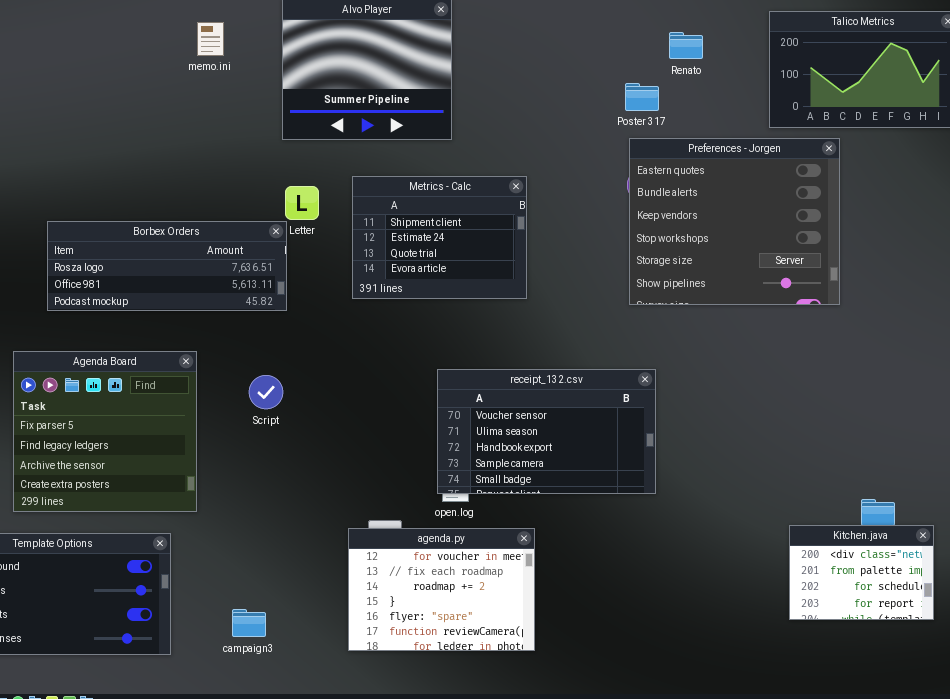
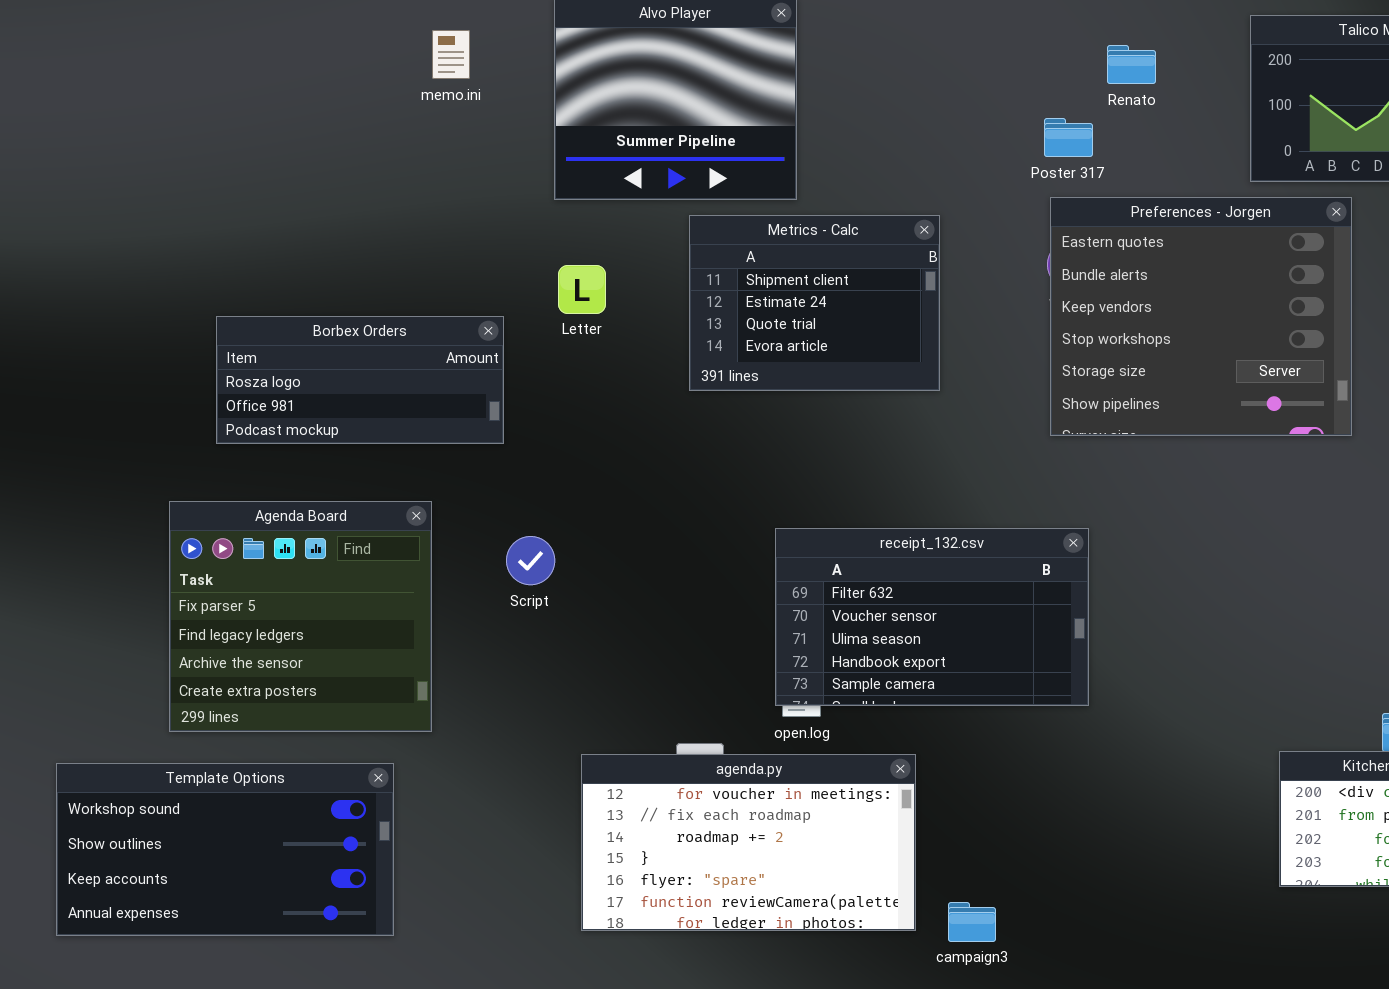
Metrics - Calc: [352,176,527,299] -> [689,215,940,391], moved
Borbex Orders: [47,221,287,311] -> [216,316,504,444], resized
receipt_132.csv: [437,369,656,494] -> [775,528,1089,706], scrolled up 1 row
agenda.py: [348,528,535,651] -> [581,754,916,931], resized
campaign3: [232,609,266,637] -> [948,902,996,942], moved

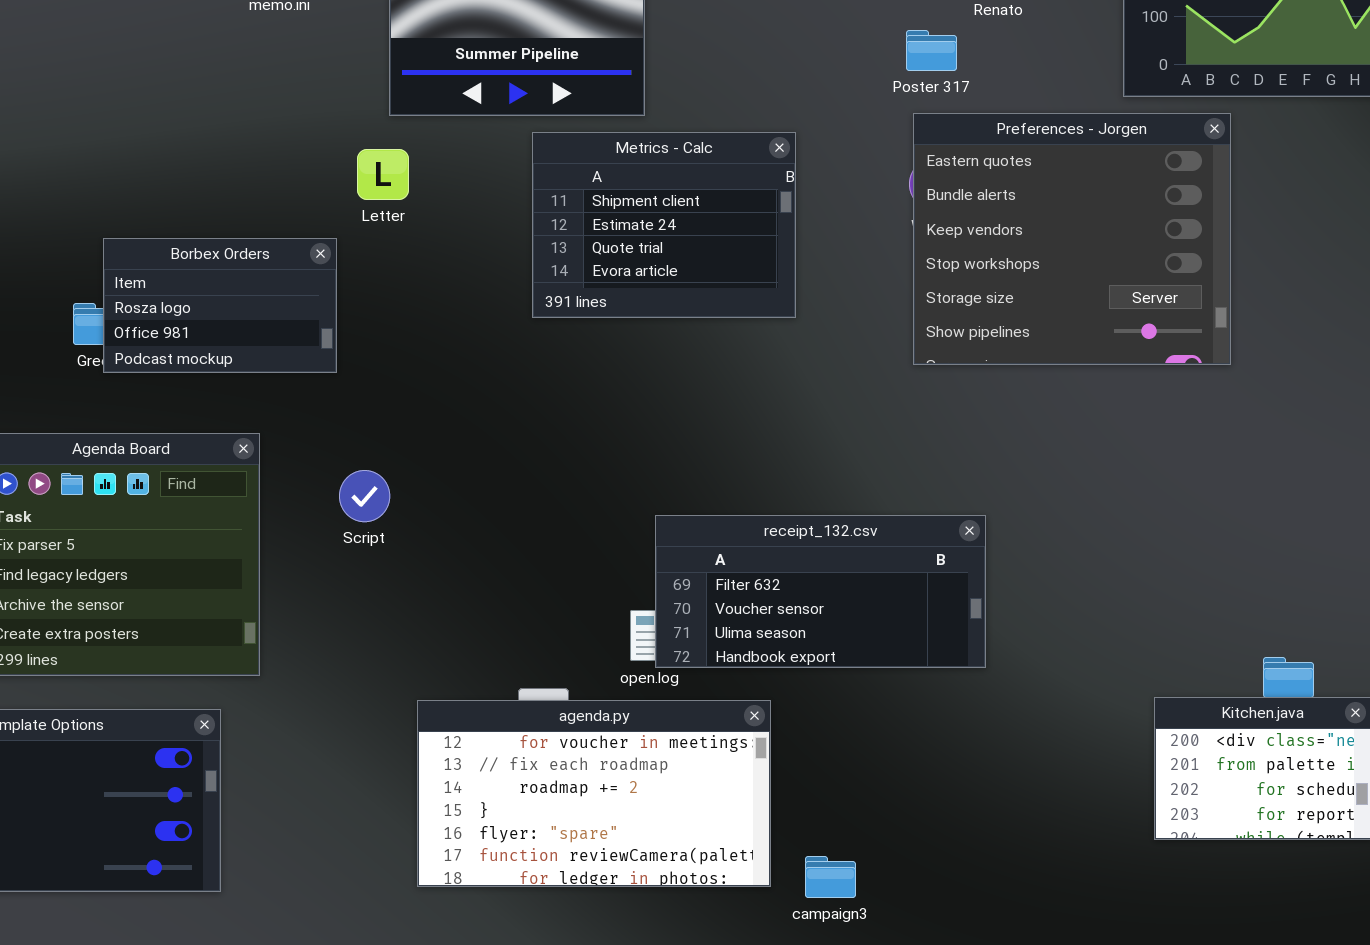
Letter: [558,265,606,314] -> [357,149,409,200], moved
Borbex Orders: [216,316,504,444] -> [103,238,337,373], resized
receipt_132.csv: [775,528,1089,706] -> [655,515,986,668], moved, resized

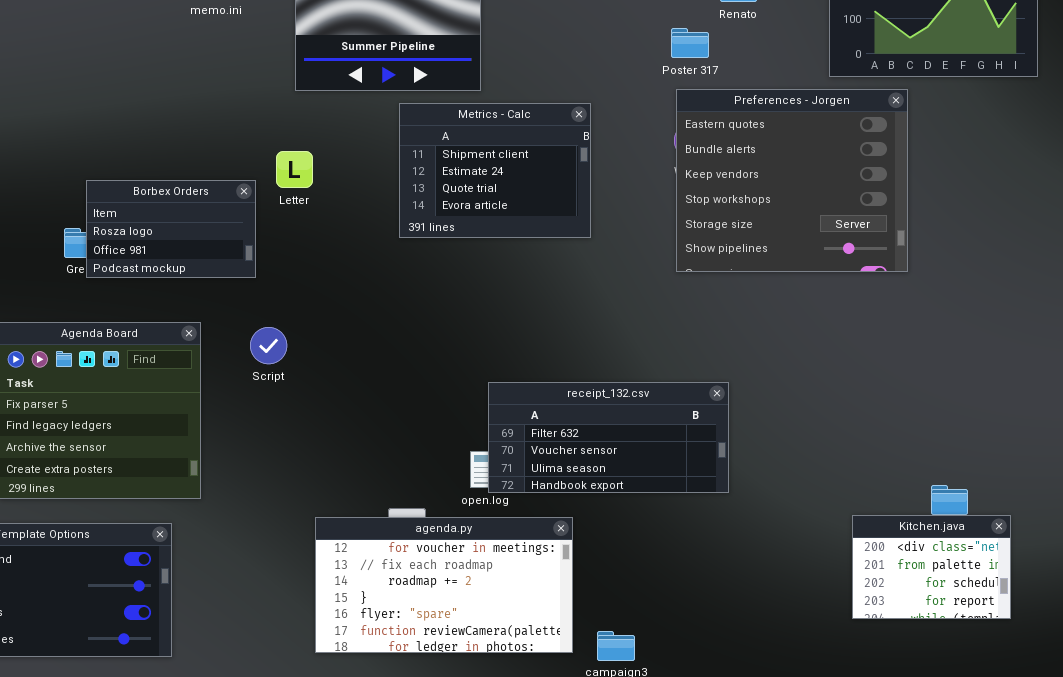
Letter: [357,149,409,200] -> [276,151,313,188], moved
Script: [339,470,390,522] -> [250,327,287,364], moved

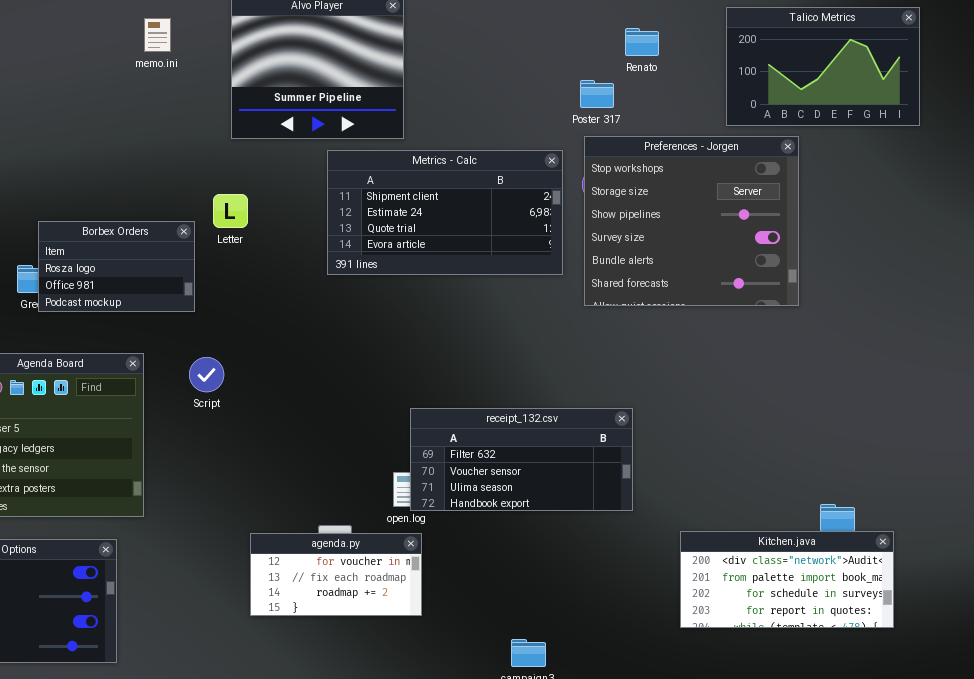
Preferences - Jorgen: [676,89,908,272] -> [584,136,799,306], scrolled down 3 rows
Metrics - Calc: [399,103,591,238] -> [327,150,563,275], resized
Kitchen.java: [852,515,1011,619] -> [680,531,894,628], resized
agenda.py: [315,517,573,653] -> [250,533,422,616], resized

